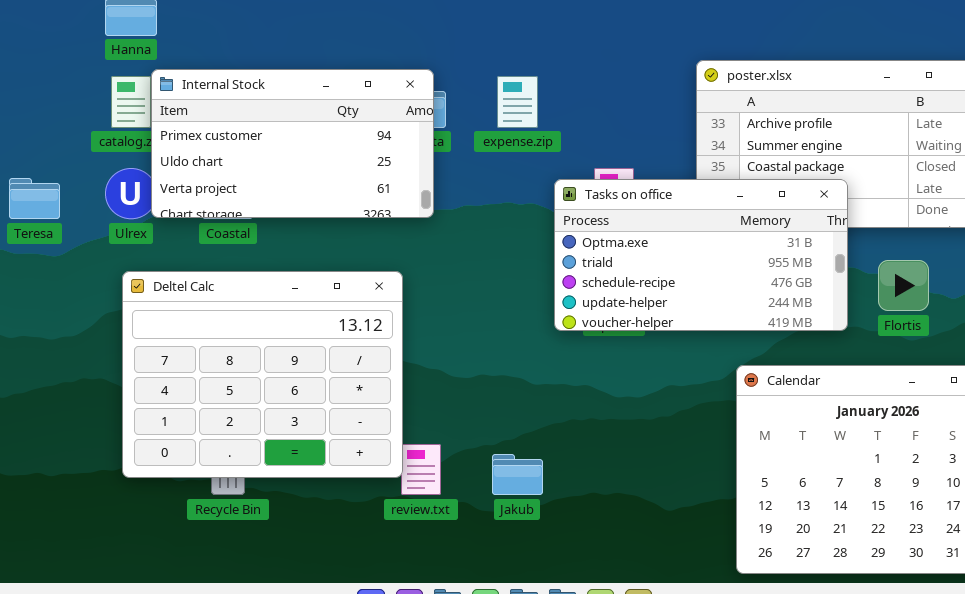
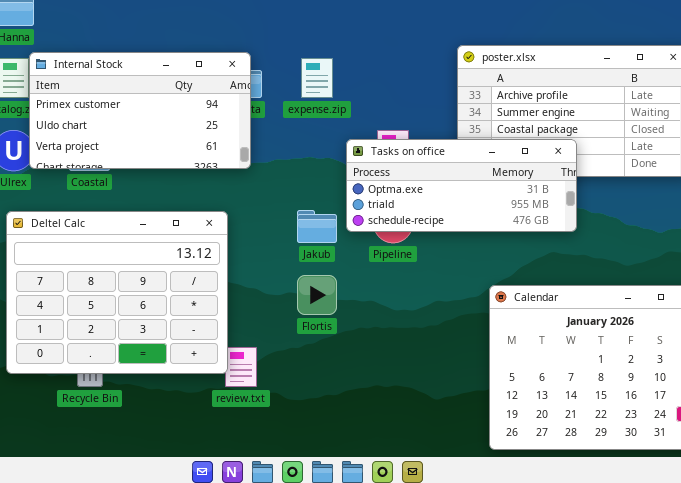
Tasks on office: [554,179,848,331] -> [346,139,577,232], resized
Flortis: [878,260,929,311] -> [297,275,337,315], moved
Jakub: [492,454,543,495] -> [297,210,337,243], moved

